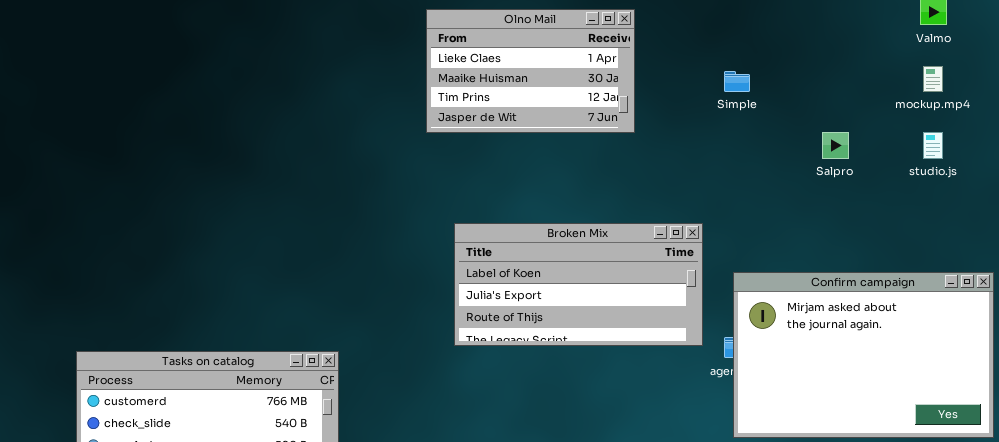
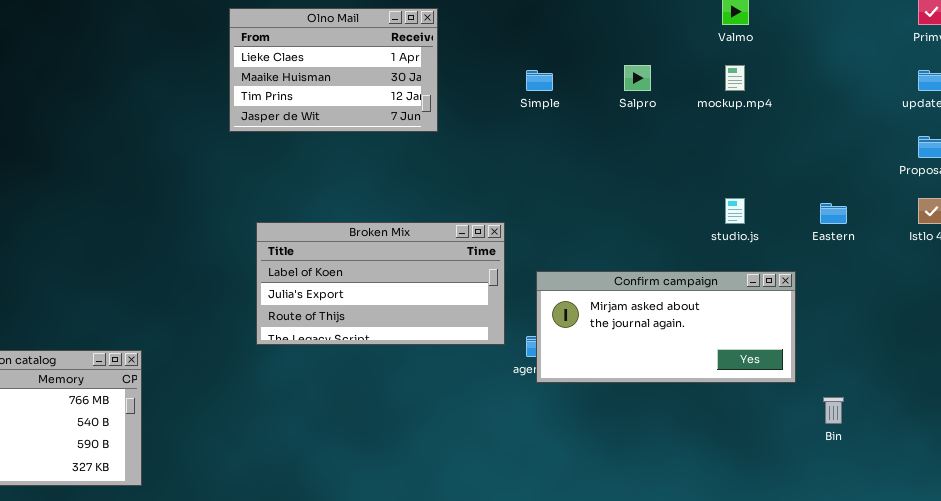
Salpro: [822,132,849,159] -> [624,65,651,91], moved
studio.js: [923,132,943,159] -> [725,198,745,224], moved
Confirm campaign: [733,272,994,438] -> [536,271,796,383], resized

